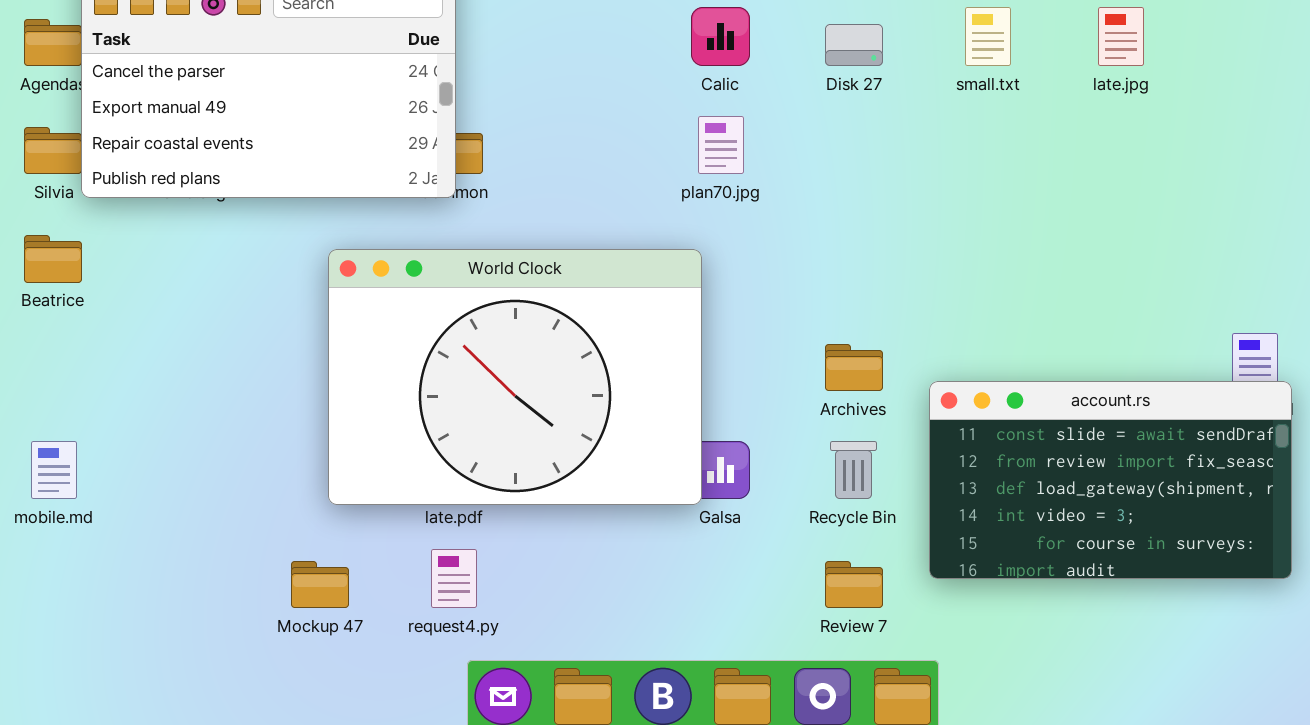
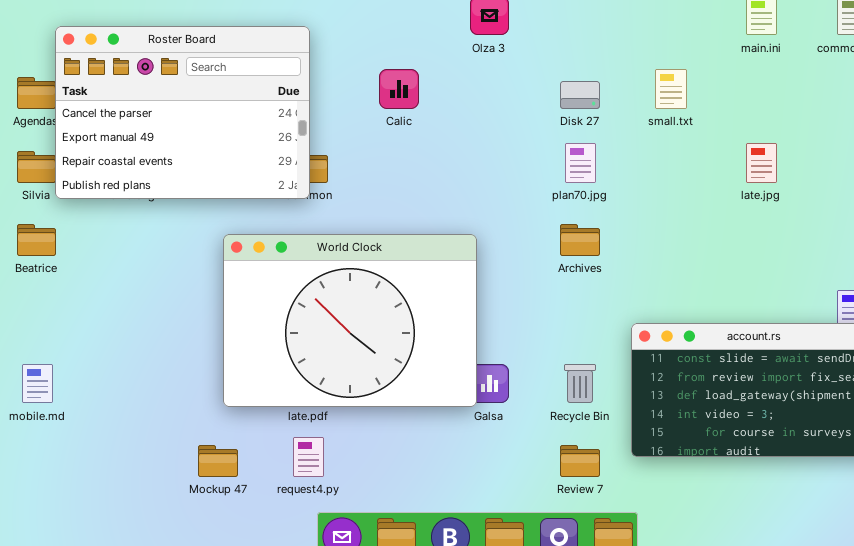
Calic: [691,7,750,66] -> [379,69,419,109], moved
late.jpg: [1098,7,1144,66] -> [746,143,777,183], moved
plan70.jpg: [698,116,744,174] -> [565,143,596,183], moved
Archives: [825,344,883,391] -> [560,224,600,256], moved

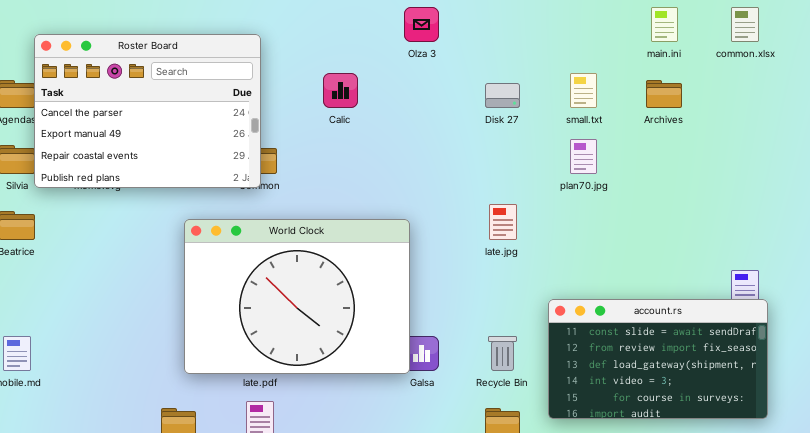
plan70.jpg: [565,143,596,183] -> [570,139,597,174], moved
late.jpg: [746,143,777,183] -> [489,204,517,240], moved
Archives: [560,224,600,256] -> [646,80,682,108], moved

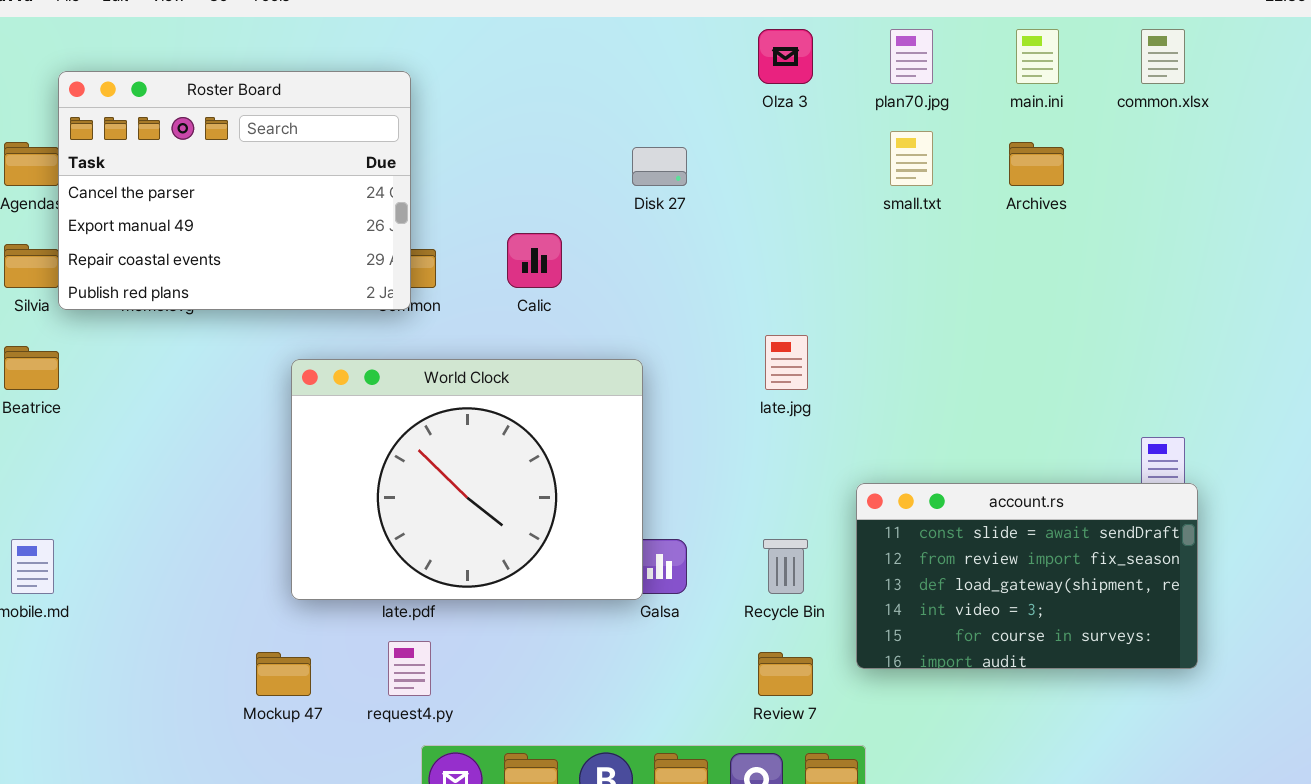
Olza 3: [404,7,439,42] -> [758,29,813,84], moved
Calic: [323,73,358,108] -> [507,233,562,288], moved
Disk 27: [485,83,520,108] -> [632,147,687,186], moved
plan70.jpg: [570,139,597,174] -> [890,29,933,84], moved

